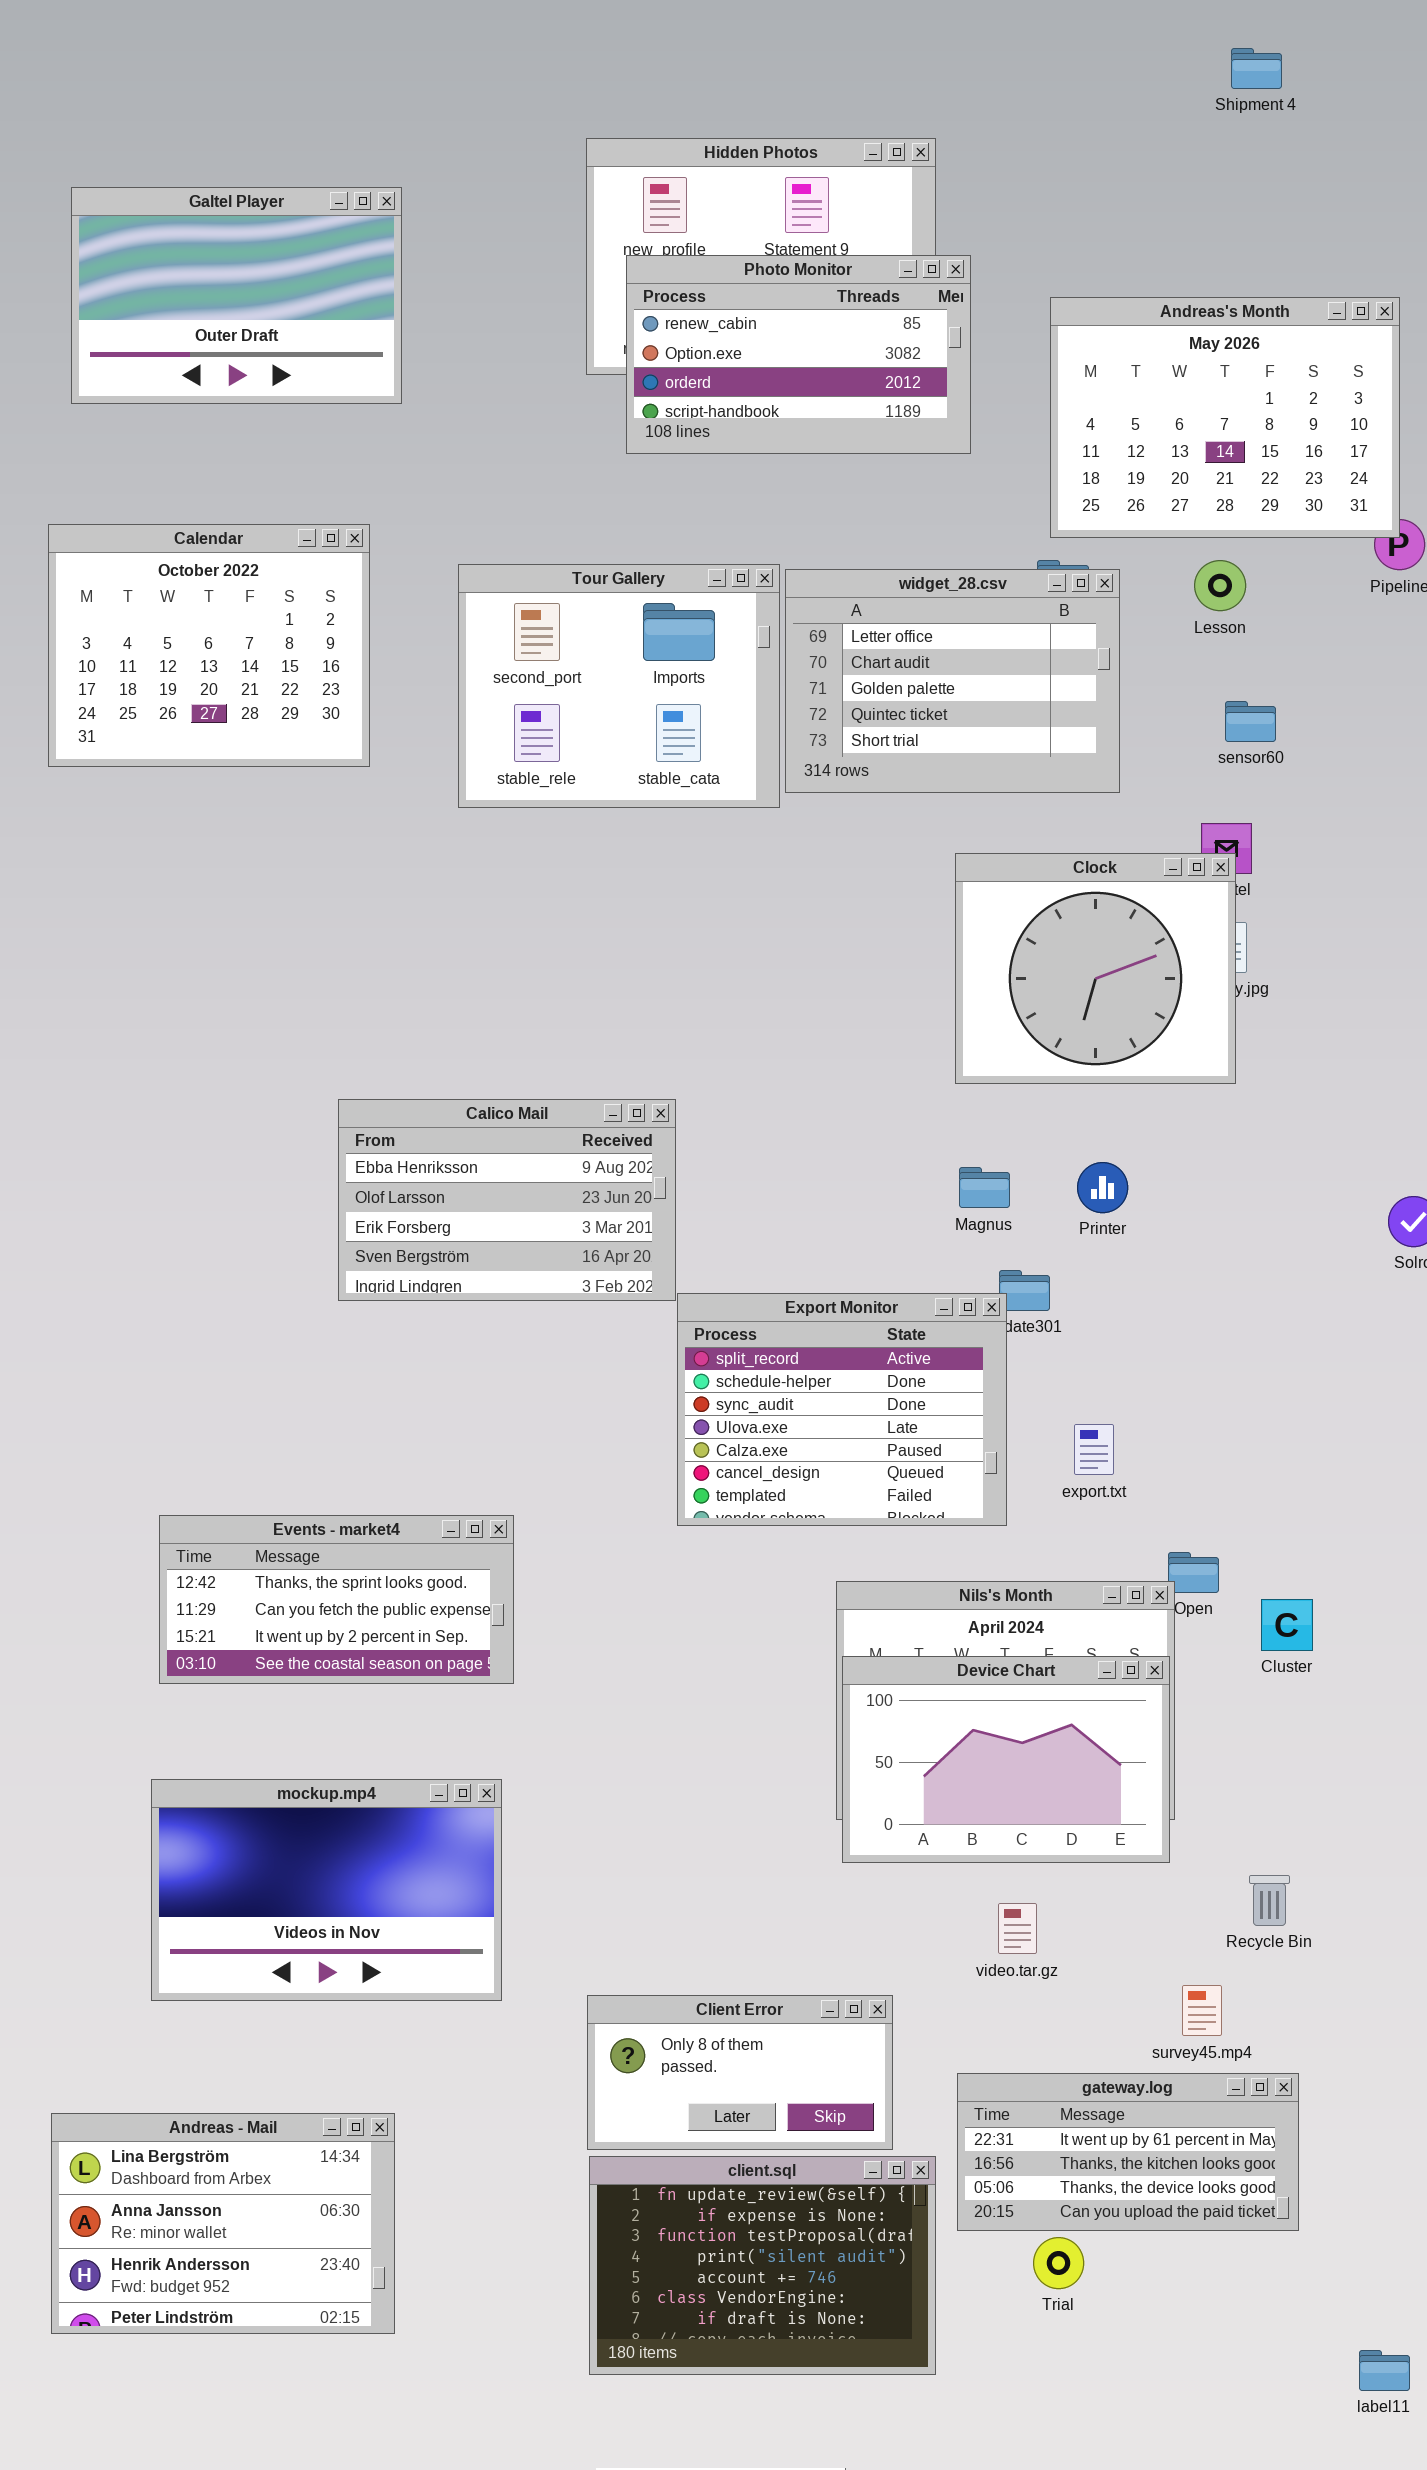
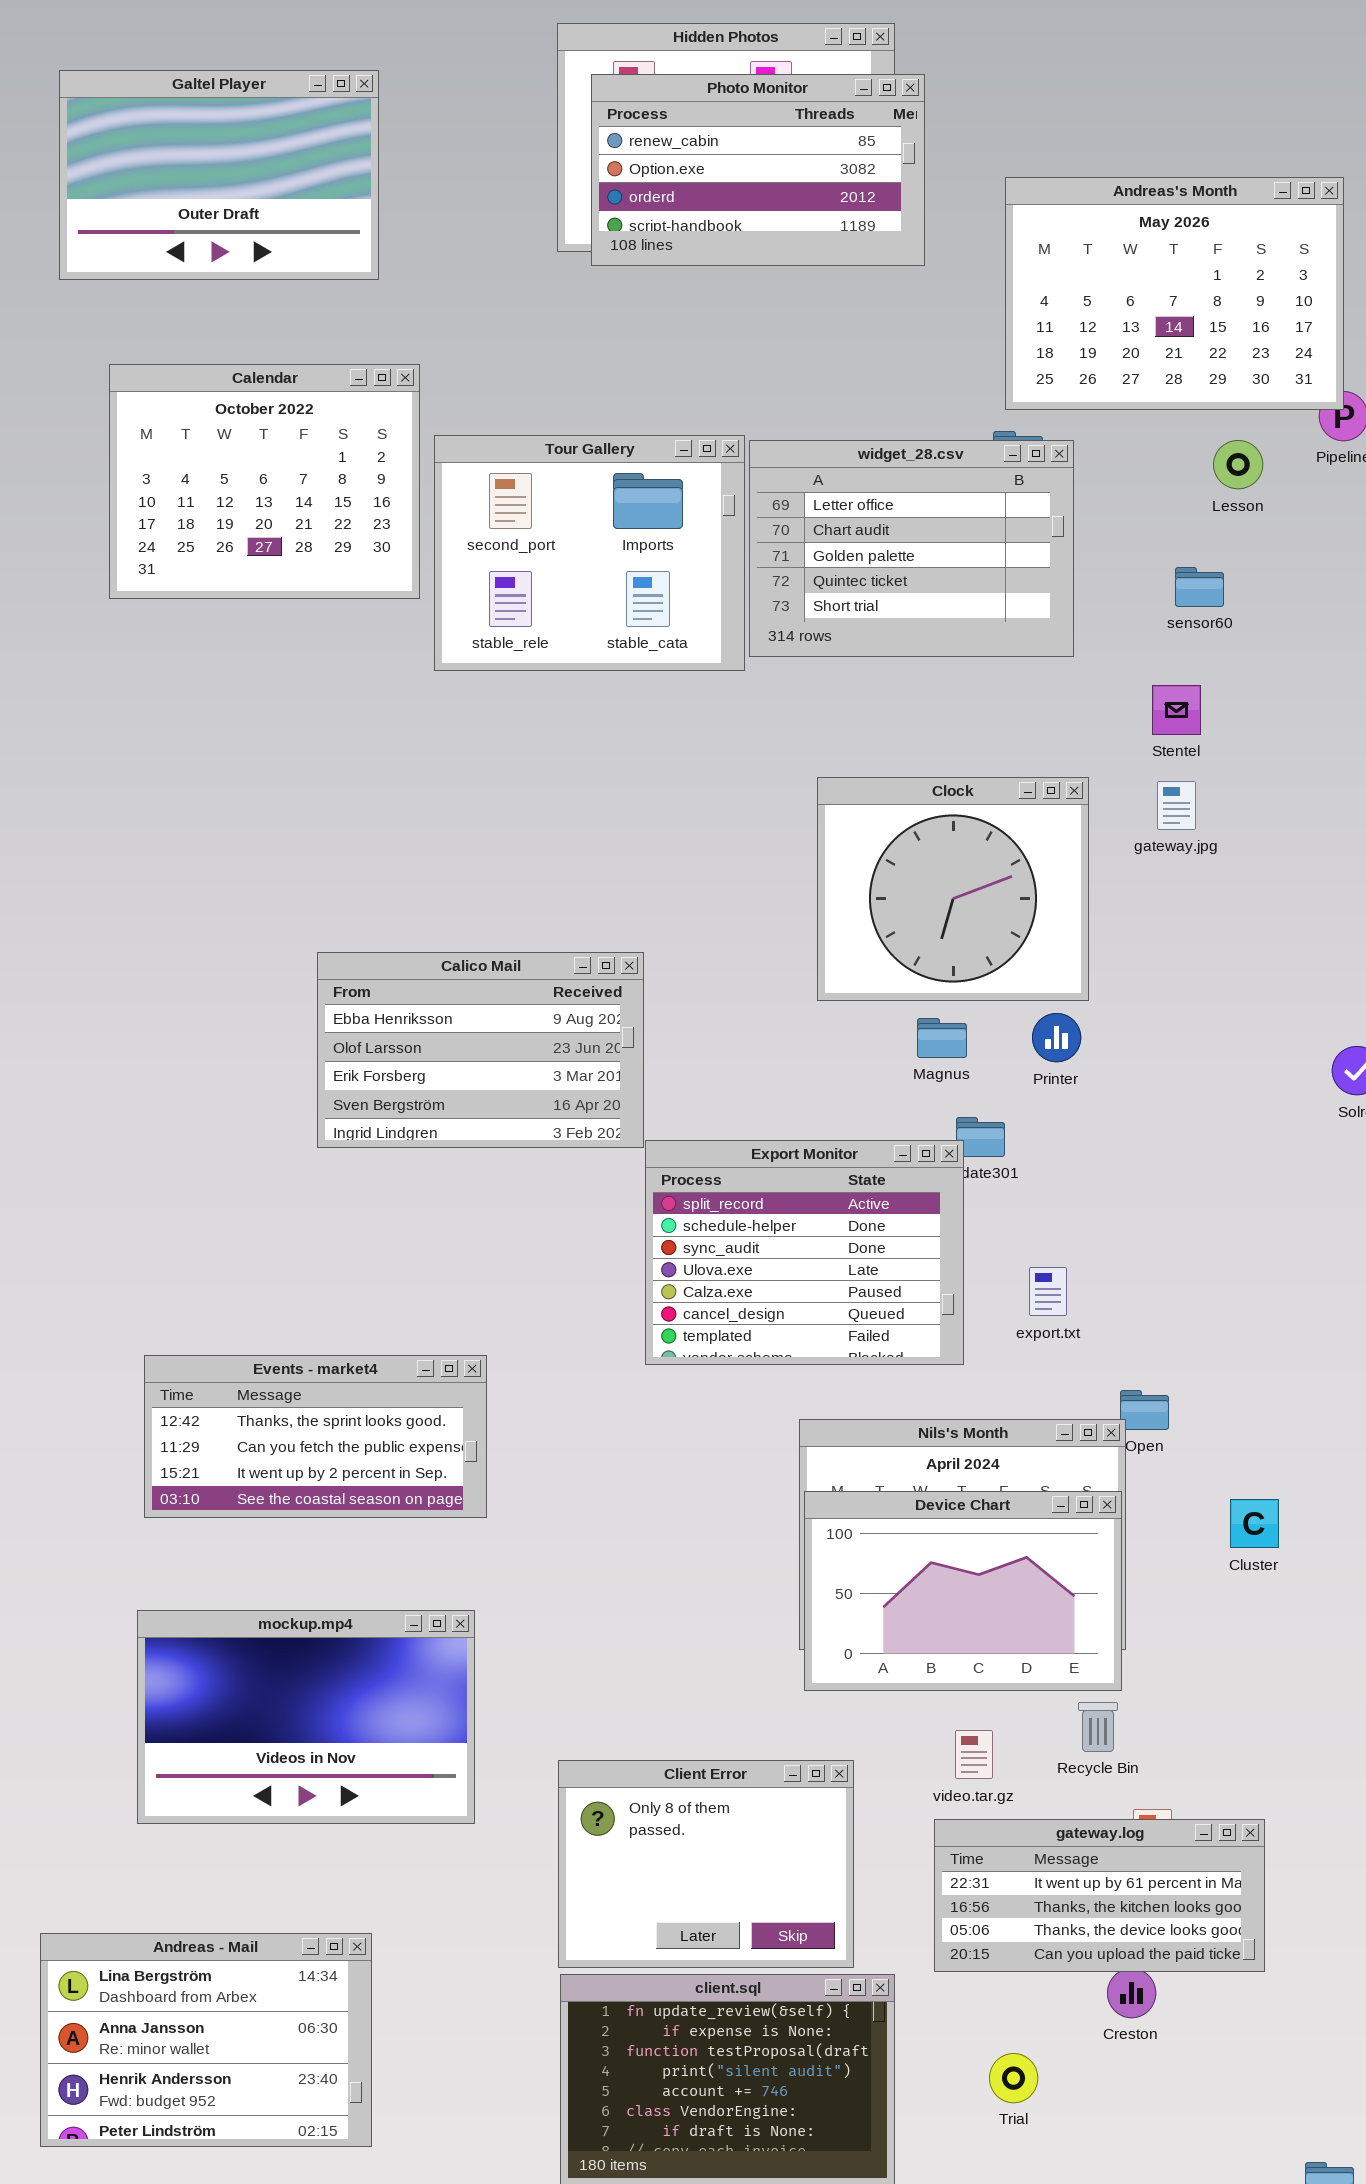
Photo Monitor: [626,255,971,454] -> [591,74,925,266], moved
Calendar: [48,524,370,767] -> [109,364,420,599], moved
Lesson: [1194,560,1246,611] -> [1213,440,1263,489], moved
Clock: [955,853,1236,1084] -> [817,777,1089,1001], moved
Cluster: [1261,1599,1313,1651] -> [1230,1499,1279,1548], moved
Recycle Bin: [1249,1875,1290,1926] -> [1078,1702,1118,1752], moved
Client Error: [587,1995,893,2150] -> [558,1760,854,1968], resized
gateway.log: [957,2073,1299,2231] -> [934,1819,1265,1972], moved

